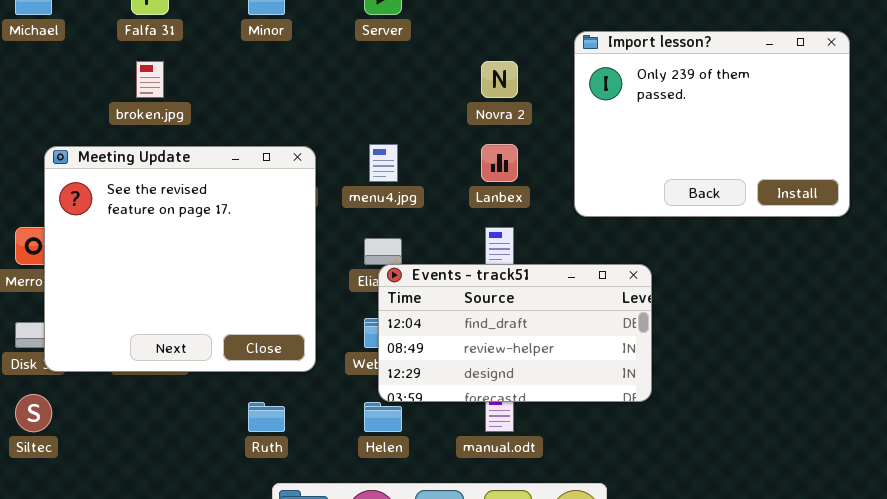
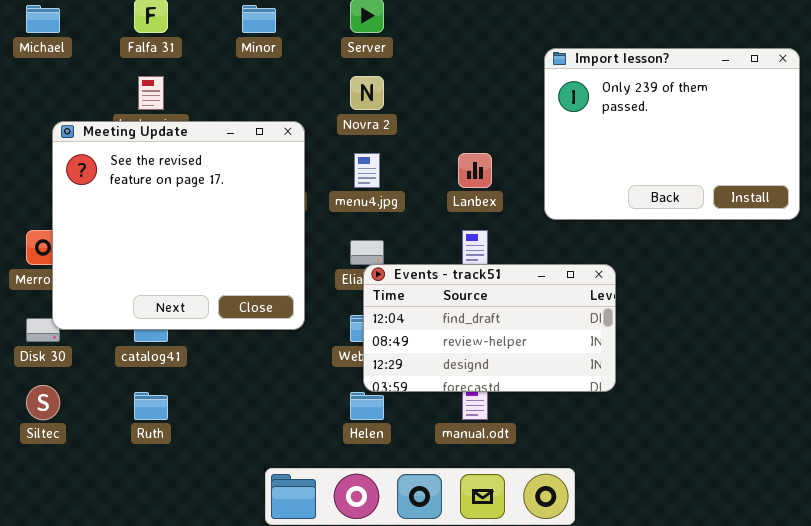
Novra 2: [481,61,518,98] -> [350,76,384,110], moved
Meeting Update: [44,146,316,372] -> [52,121,305,330], moved
Ruth: [248,402,285,432] -> [134,392,168,420], moved

